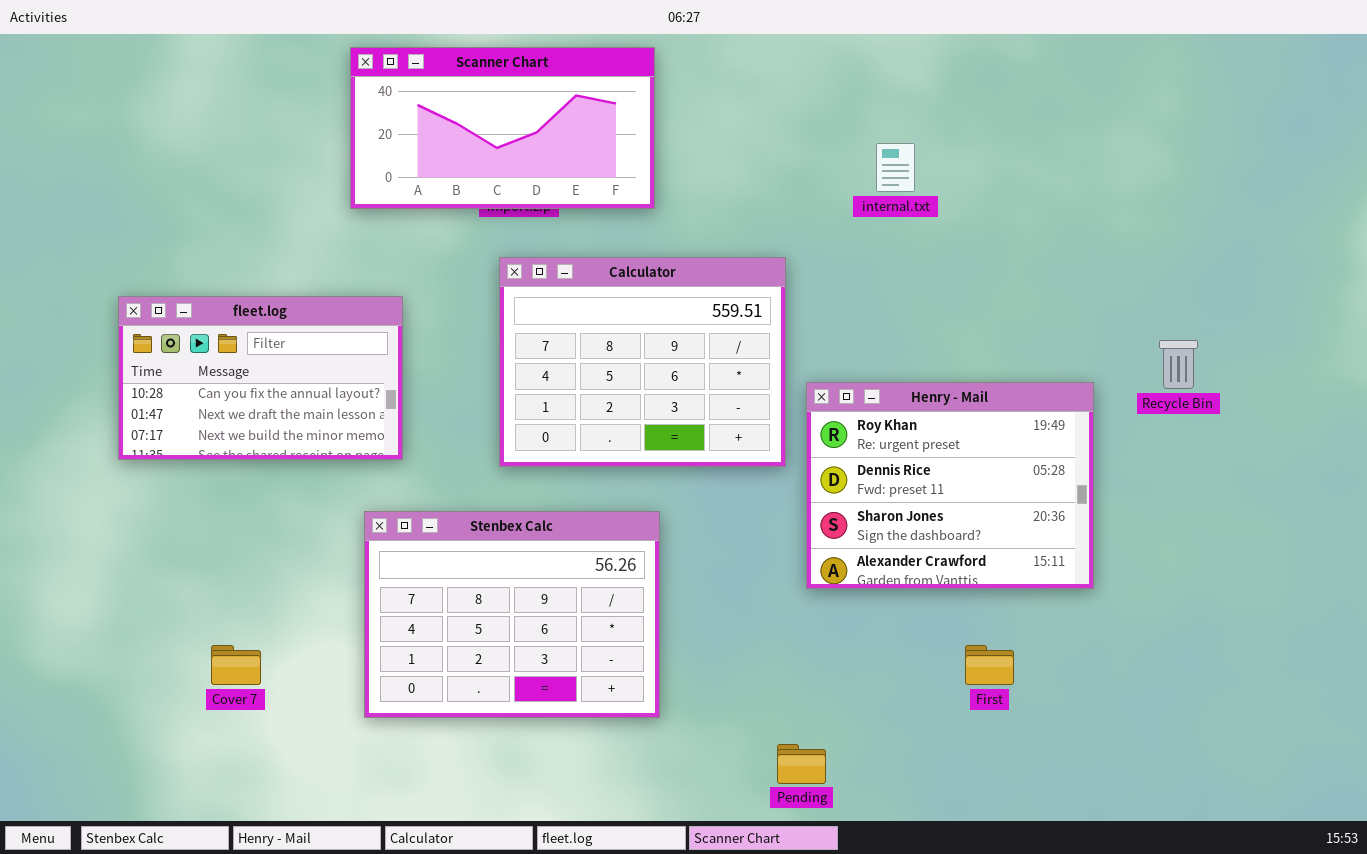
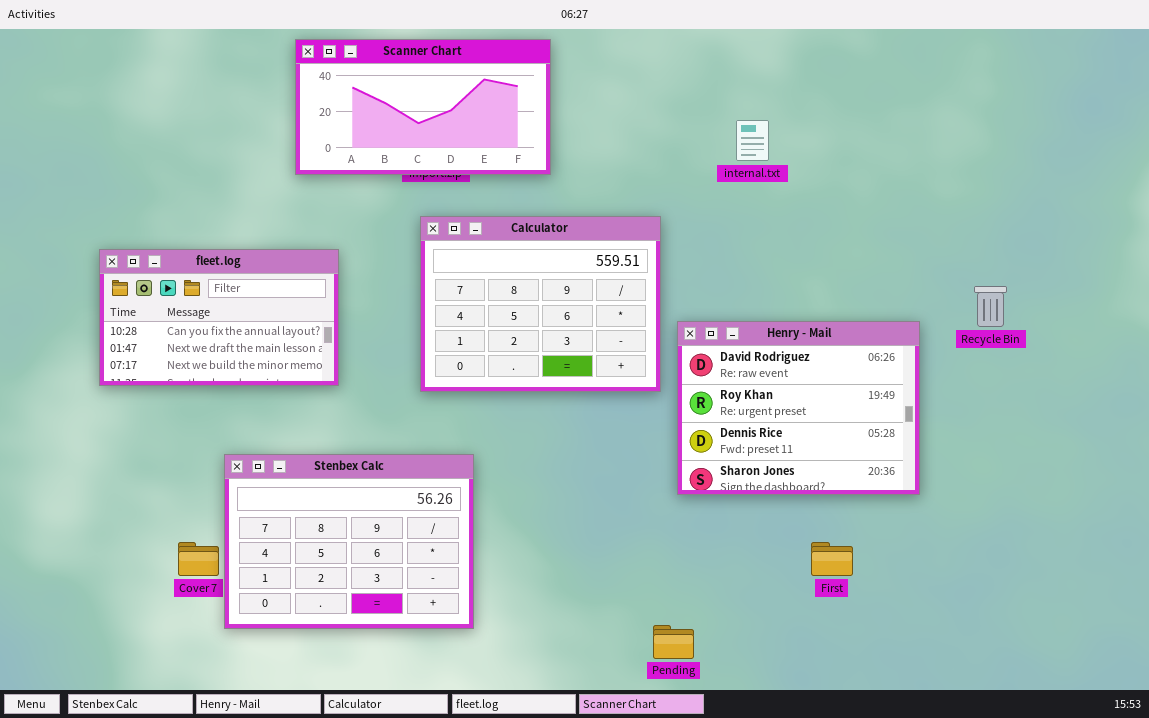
Henry - Mail: [806,382,1094,589] -> [677,321,920,495], scrolled up 1 row
Stenbex Calc: [364,511,660,718] -> [224,454,474,629], moved

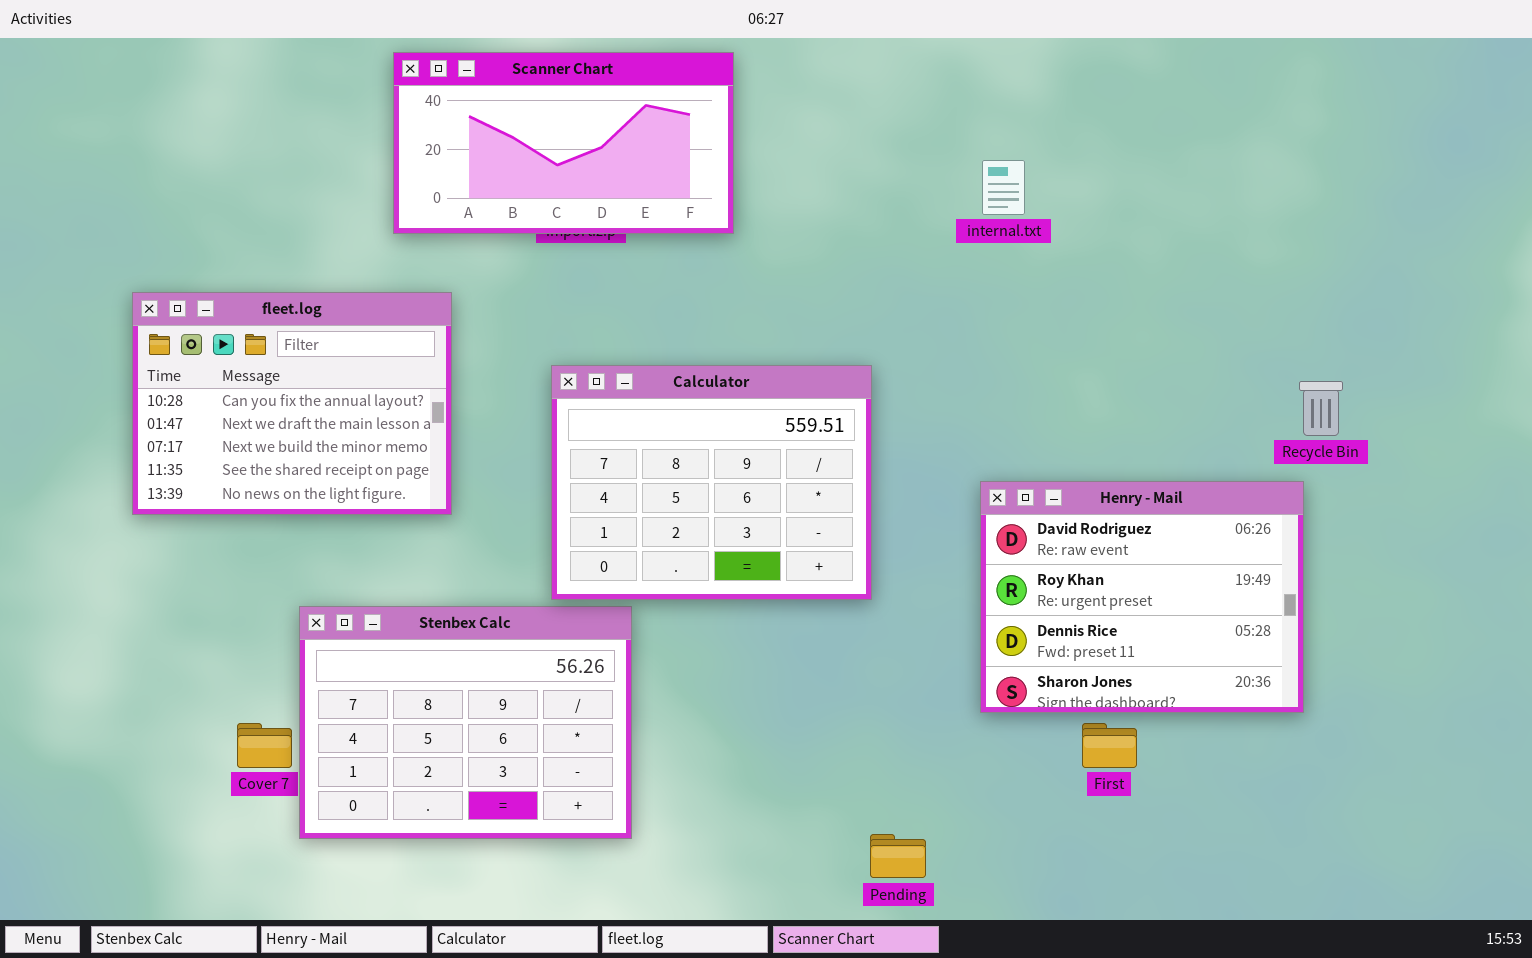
Calculator: [420,216,661,392] -> [551,365,872,600], moved
fleet.log: [99,249,339,386] -> [132,292,452,515], resized
Henry - Mail: [677,321,920,495] -> [980,481,1304,713], moved

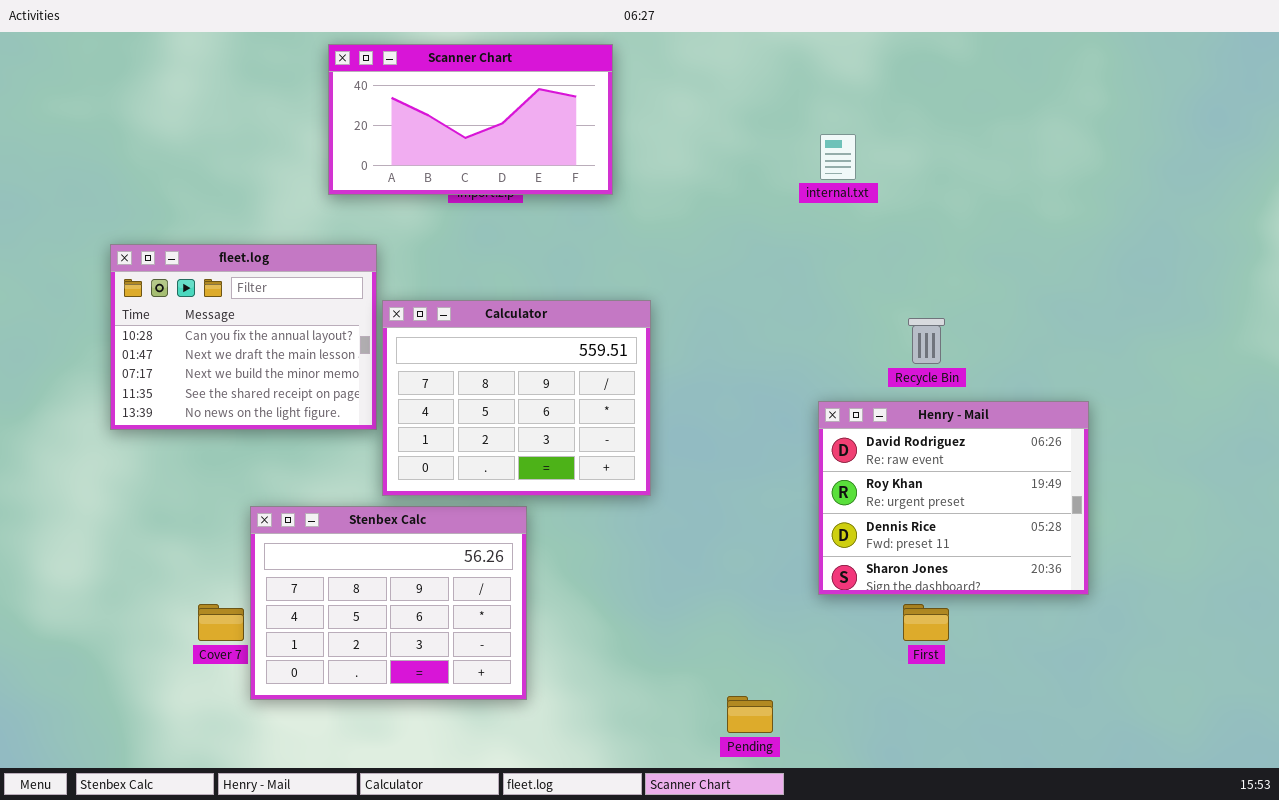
Calculator: [551,365,872,600] -> [382,300,651,496], moved
Recycle Bin: [1299,381,1343,436] -> [908,318,945,364], moved

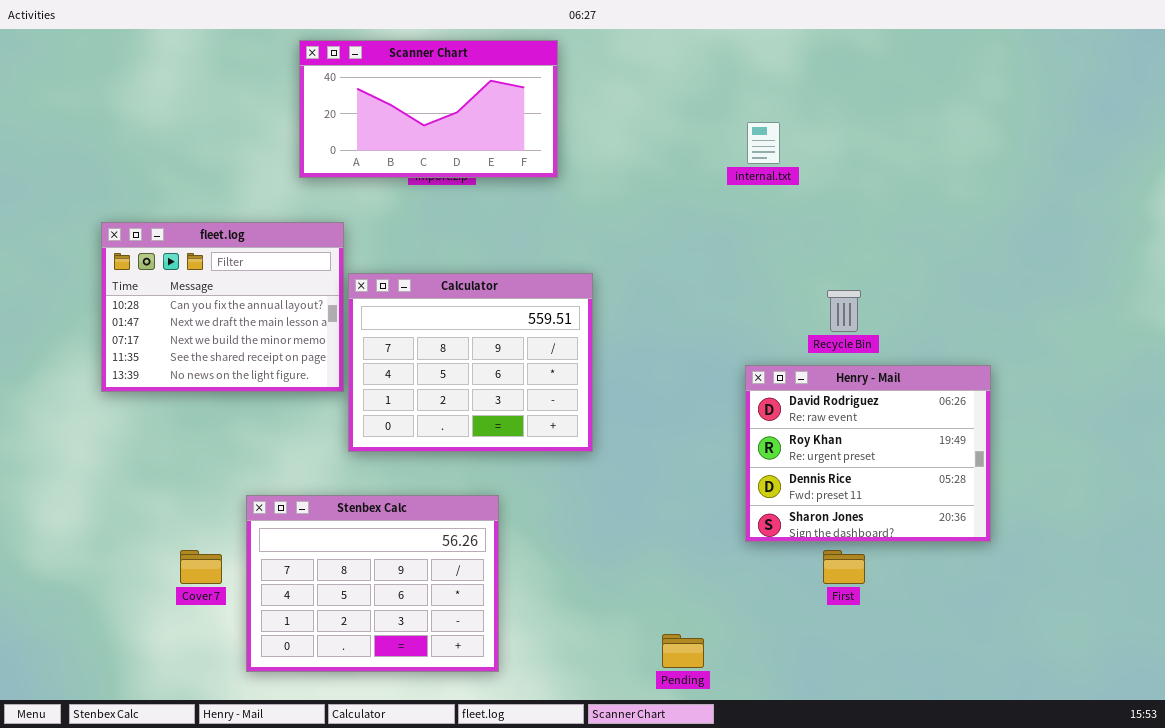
Stenbex Calc: [250,506,527,700] -> [246,495,499,672], moved

